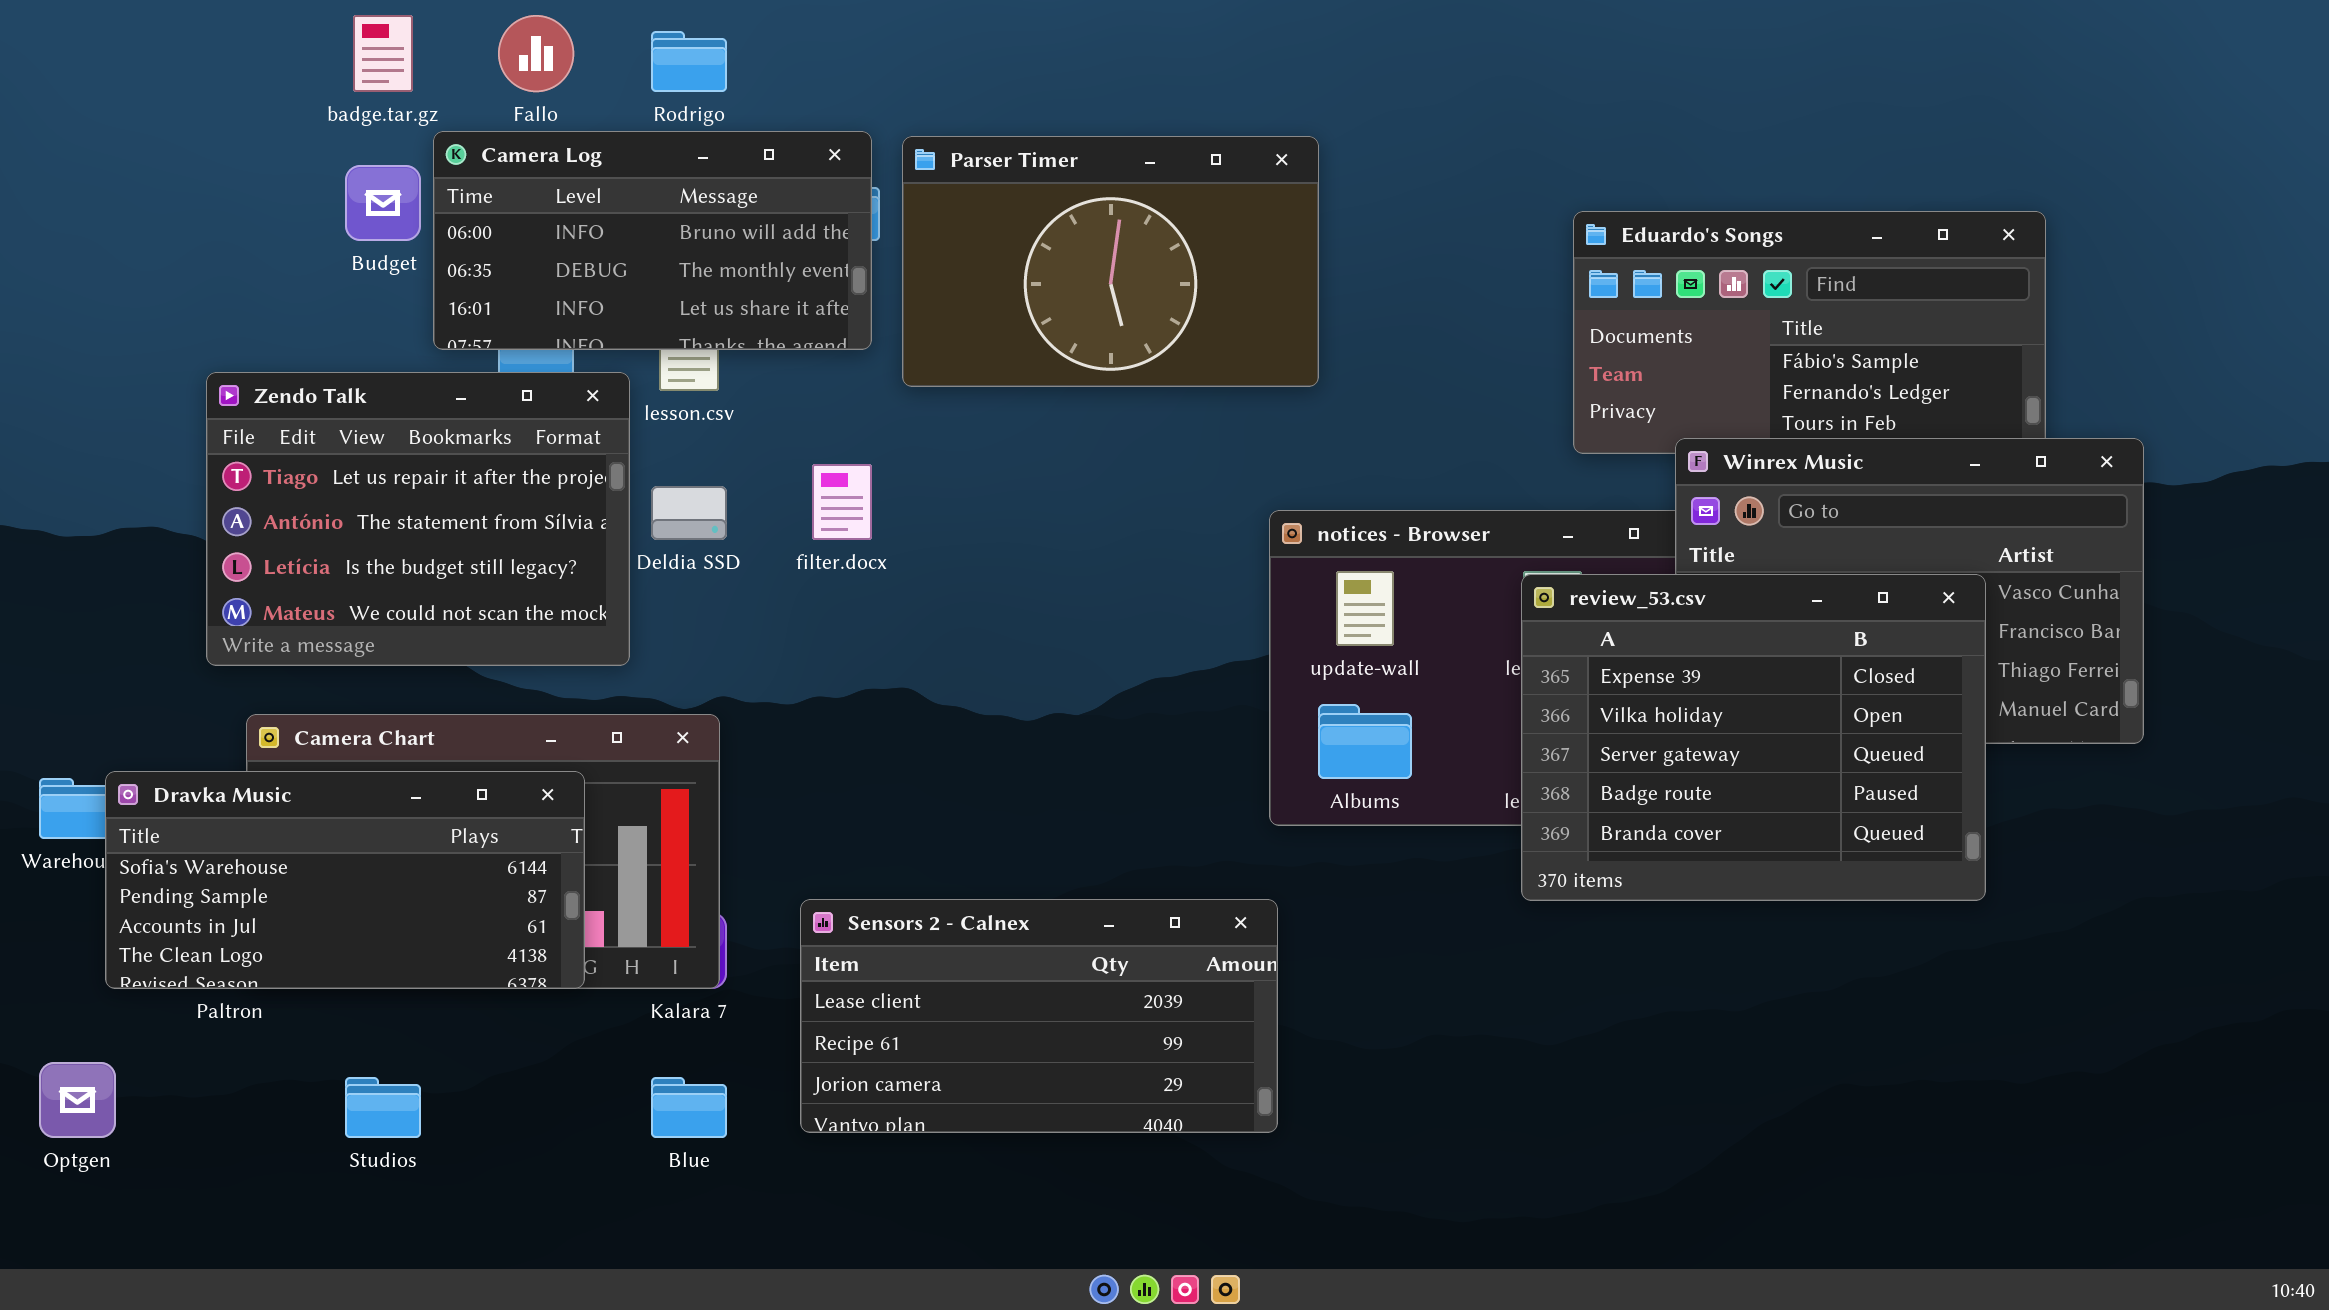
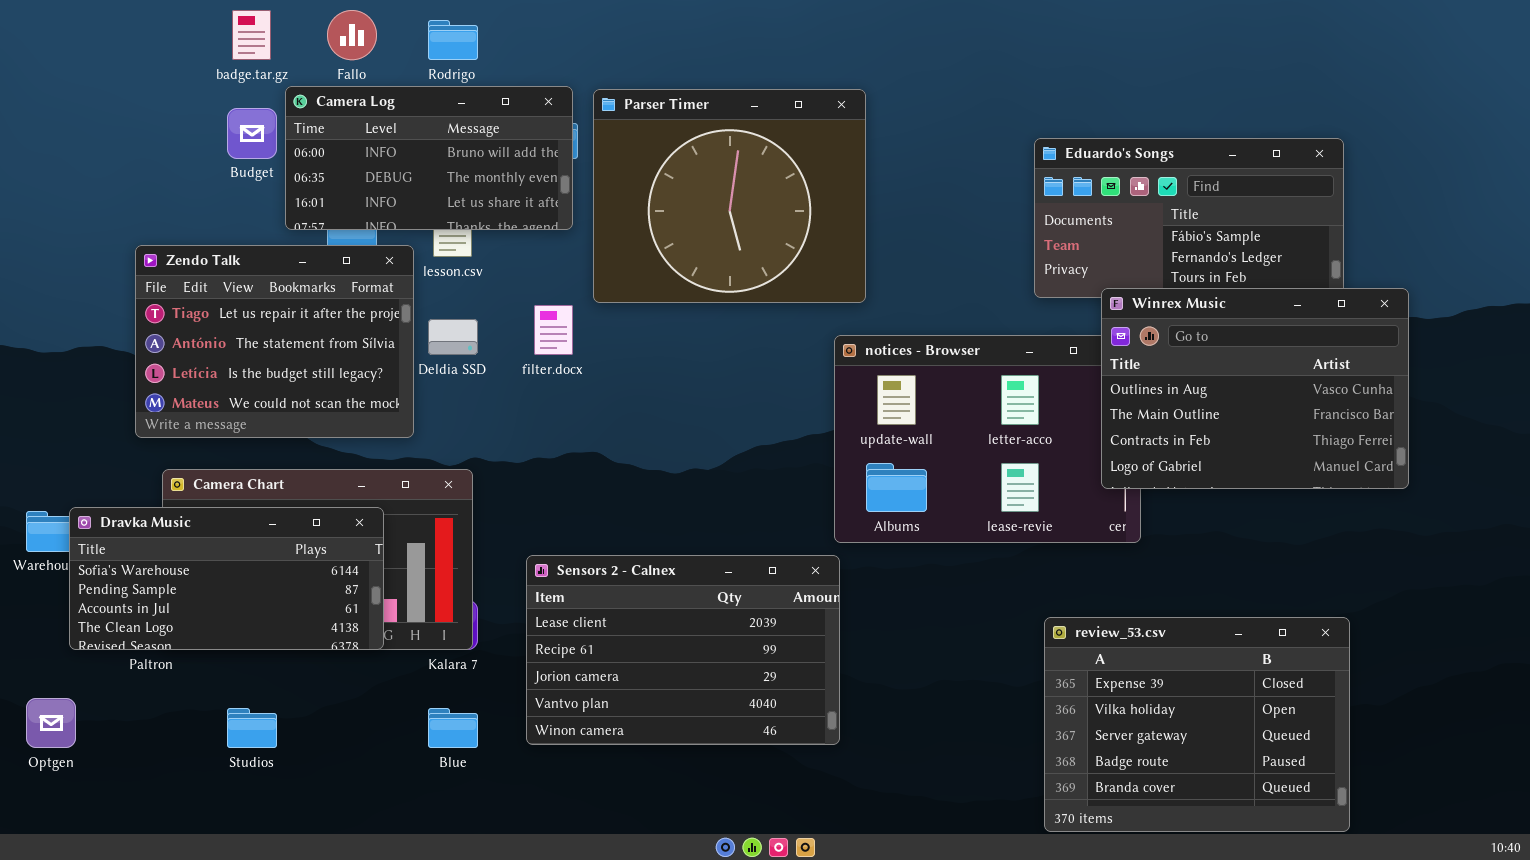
Parser Timer: [902,136,1319,387] -> [593,89,866,303], resized
review_53.csv: [1521,574,1986,901] -> [1044,617,1350,832], moved
Sensors 2 - Calnex: [800,899,1278,1133] -> [526,555,840,745], resized

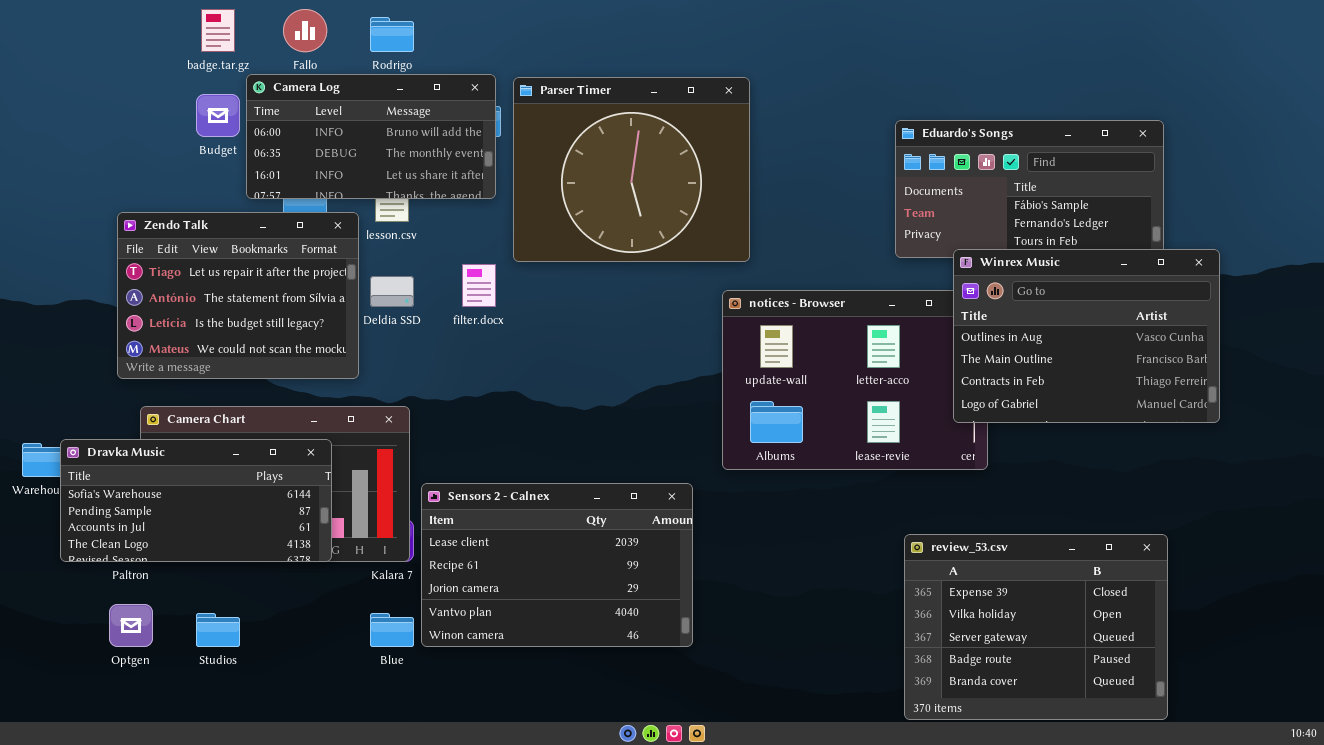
Sensors 2 - Calnex: [526,555,840,745] -> [421,483,693,647], moved
Optgen: [26,698,76,748] -> [109,604,153,647], moved

